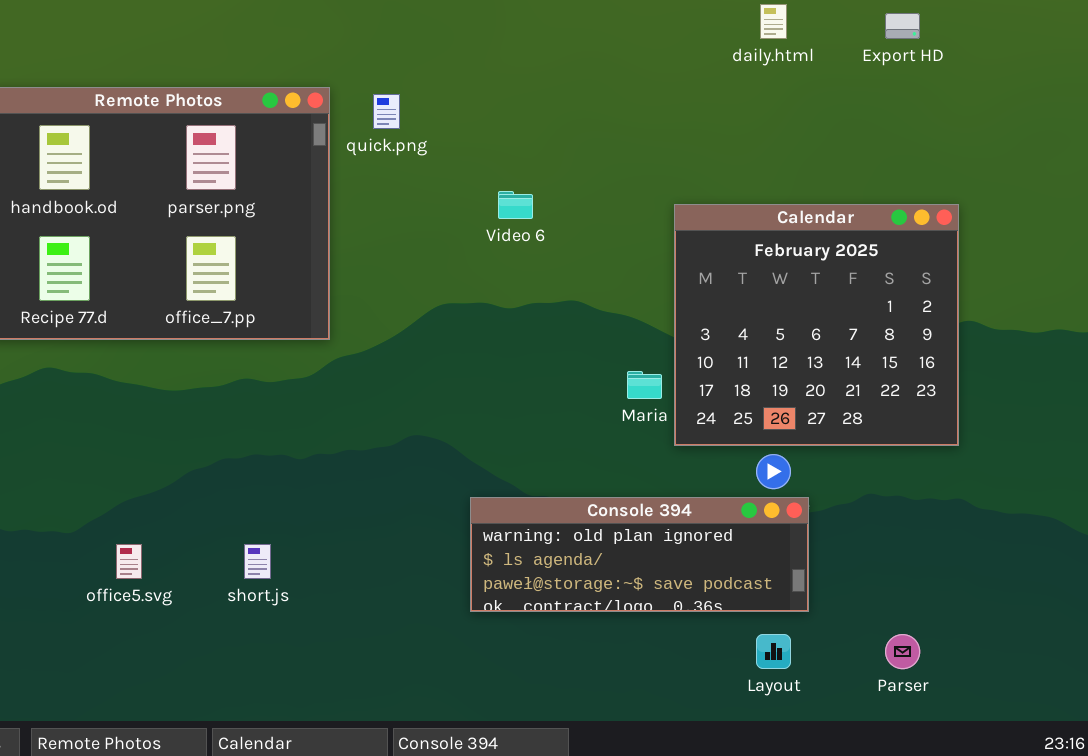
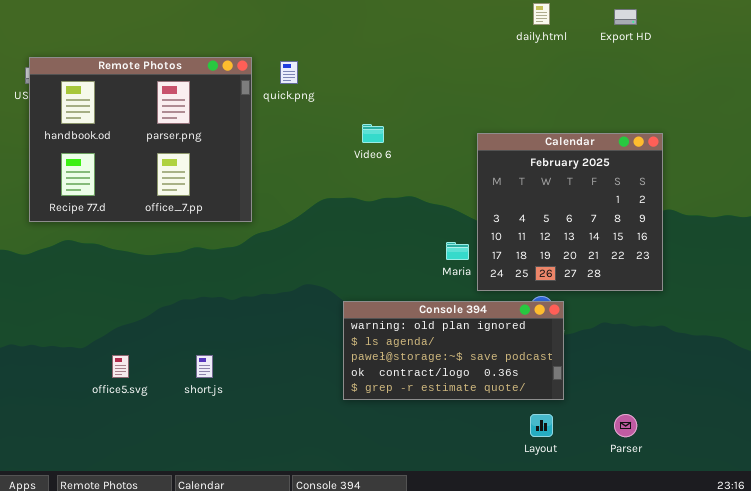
Console 394: [470,497,809,612] -> [343,301,564,400], resized

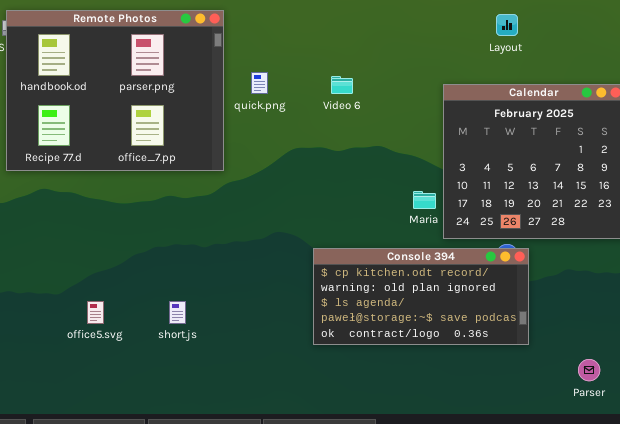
quick.png: [280,61,298,84] -> [251,72,268,94], moved
Console 394: [343,301,564,400] -> [313,248,529,345], scrolled up 1 row
Layout: [530,414,553,437] -> [496,14,518,36], moved

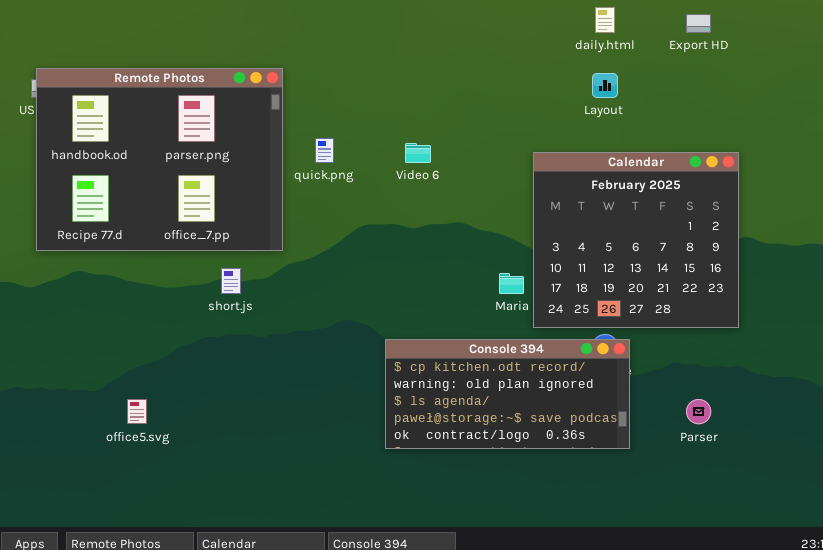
short.js: [169,301,186,324] -> [221,268,241,294], moved
Parser: [578,359,600,381] -> [686,399,711,424], moved

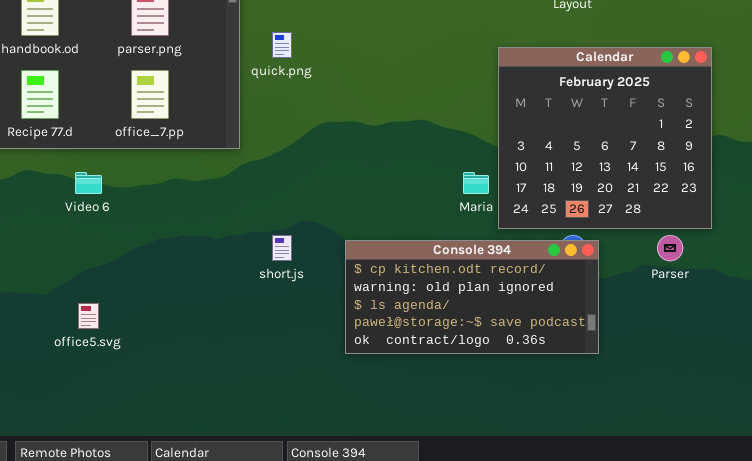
Video 6: [405,143,431,163] -> [75,172,102,194], moved
short.js: [221,268,241,294] -> [272,235,292,261], moved
Parser: [686,399,711,424] -> [657,235,683,261], moved

